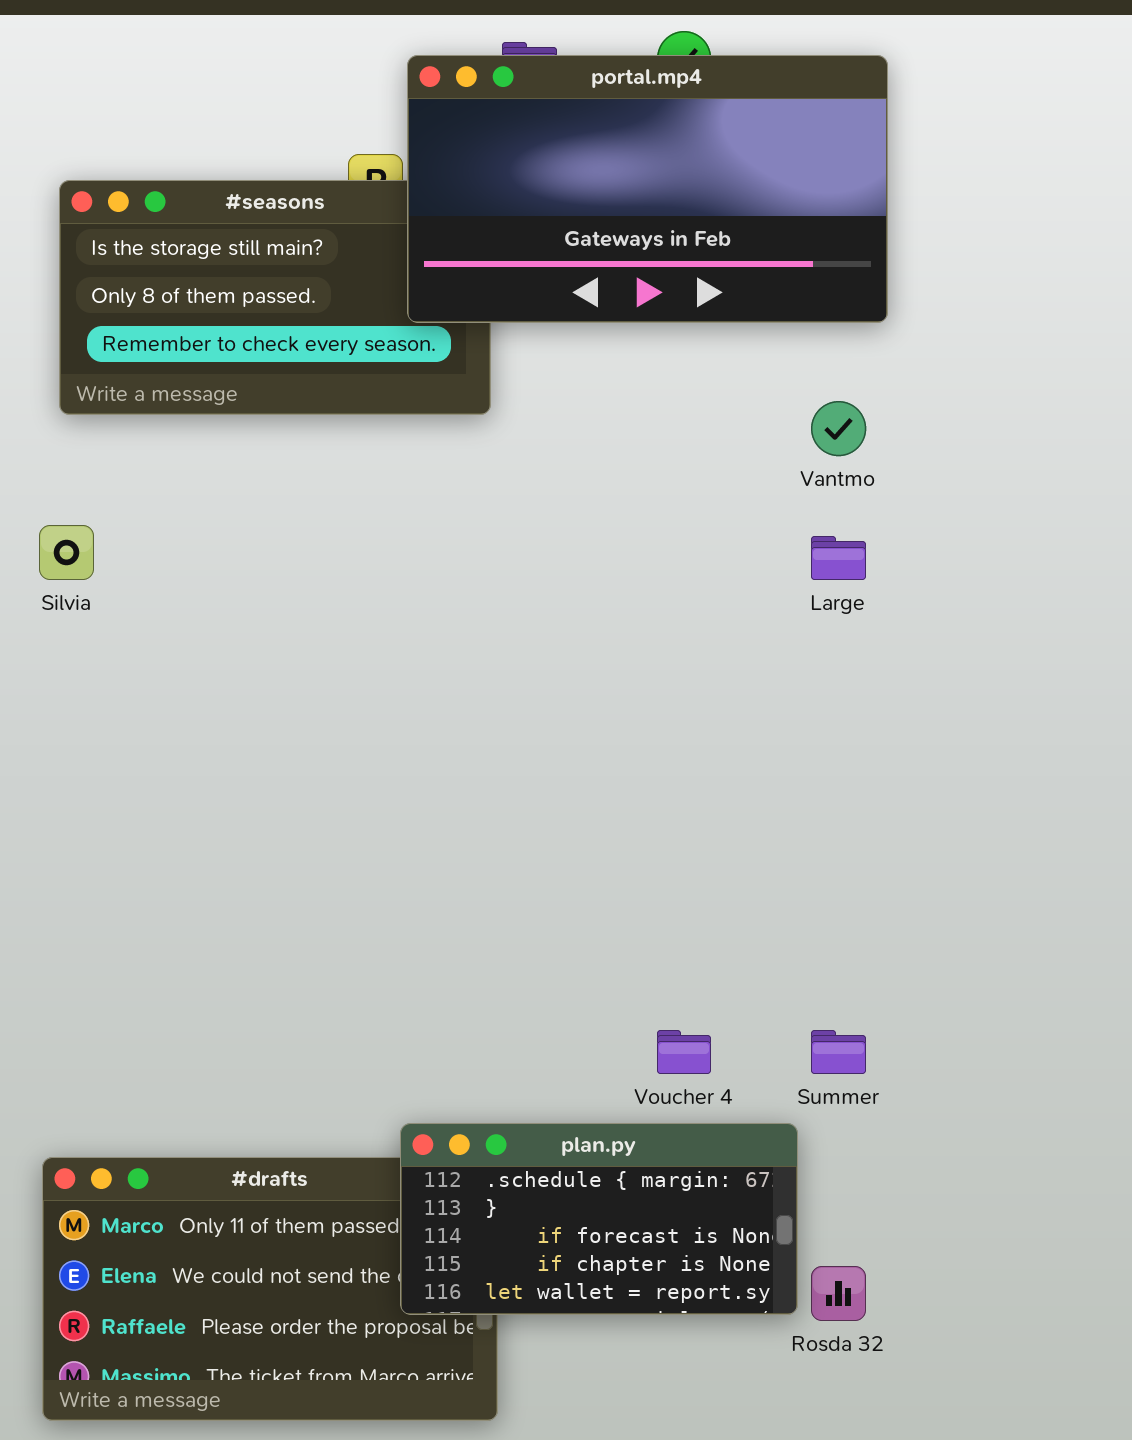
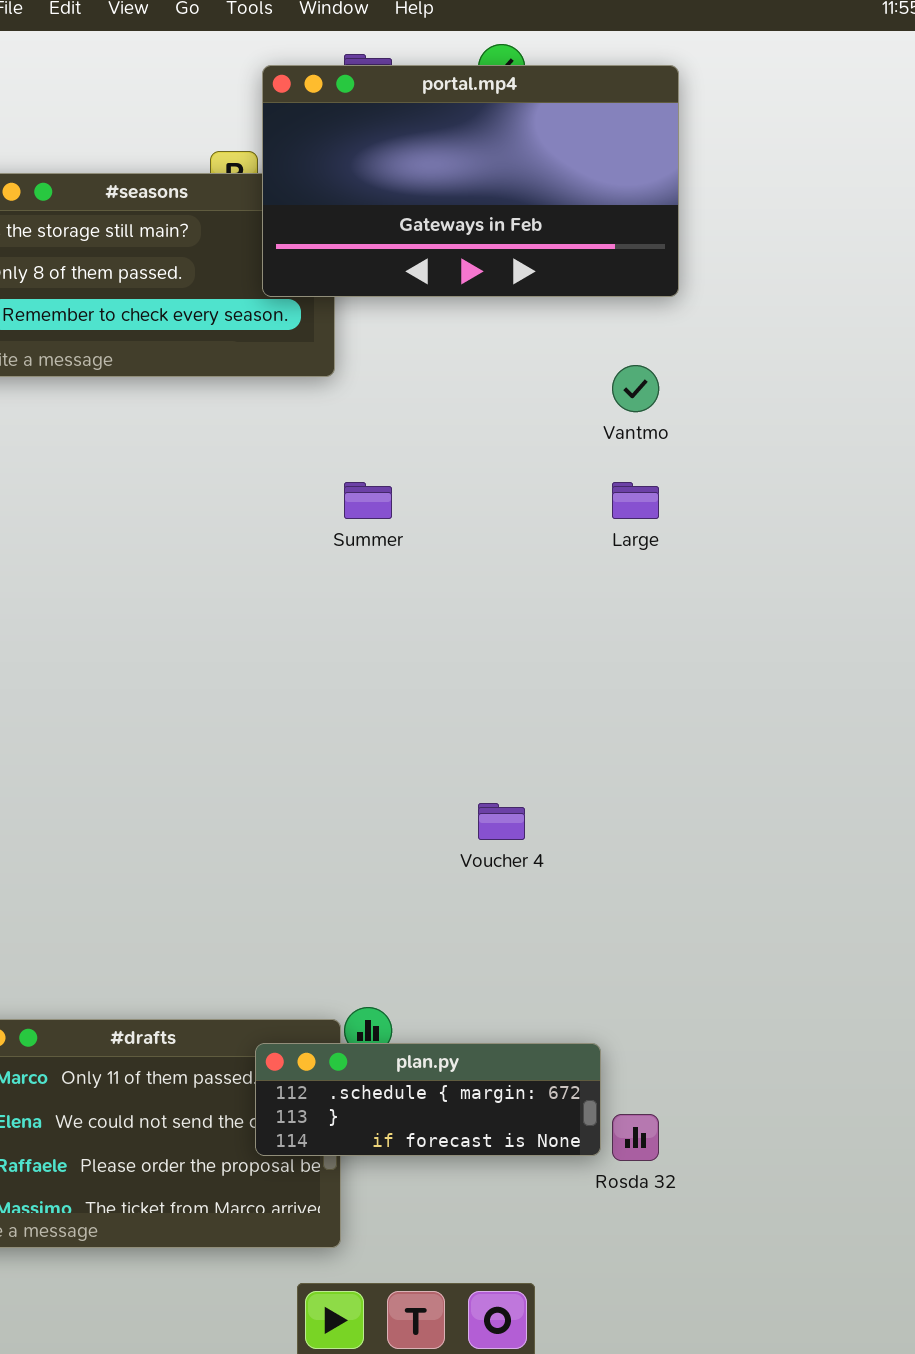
Voucher 4: [657,1030,711,1074] -> [478,803,525,840], moved
Summer: [811,1030,866,1074] -> [344,482,392,519], moved
plan.py: [400,1123,798,1315] -> [255,1043,601,1156], resized

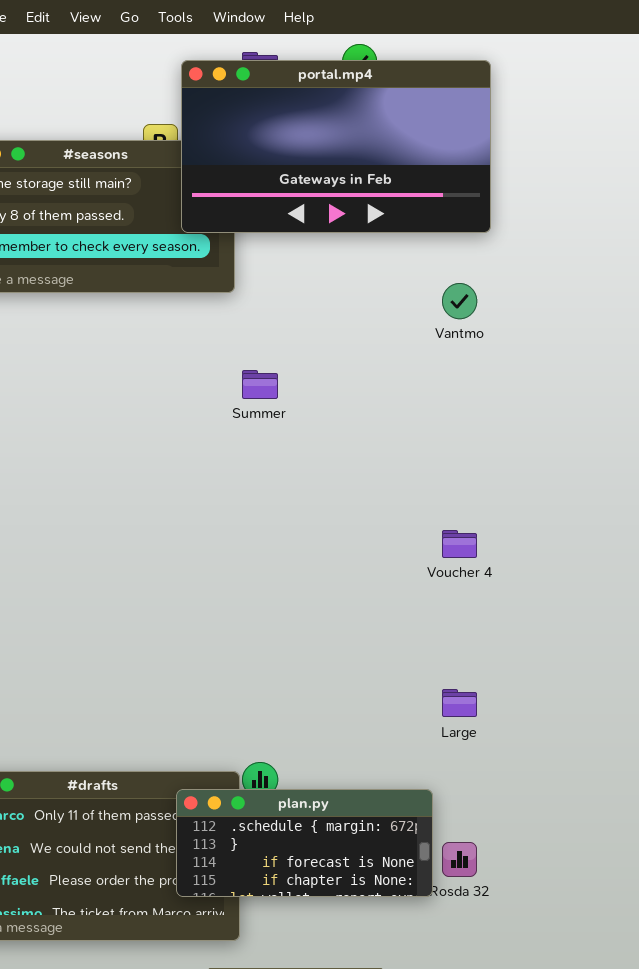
Large: [612,482,659,519] -> [442,689,477,717], moved
Voucher 4: [478,803,525,840] -> [442,530,477,558], moved
plan.py: [255,1043,601,1156] -> [176,789,433,897], resized

